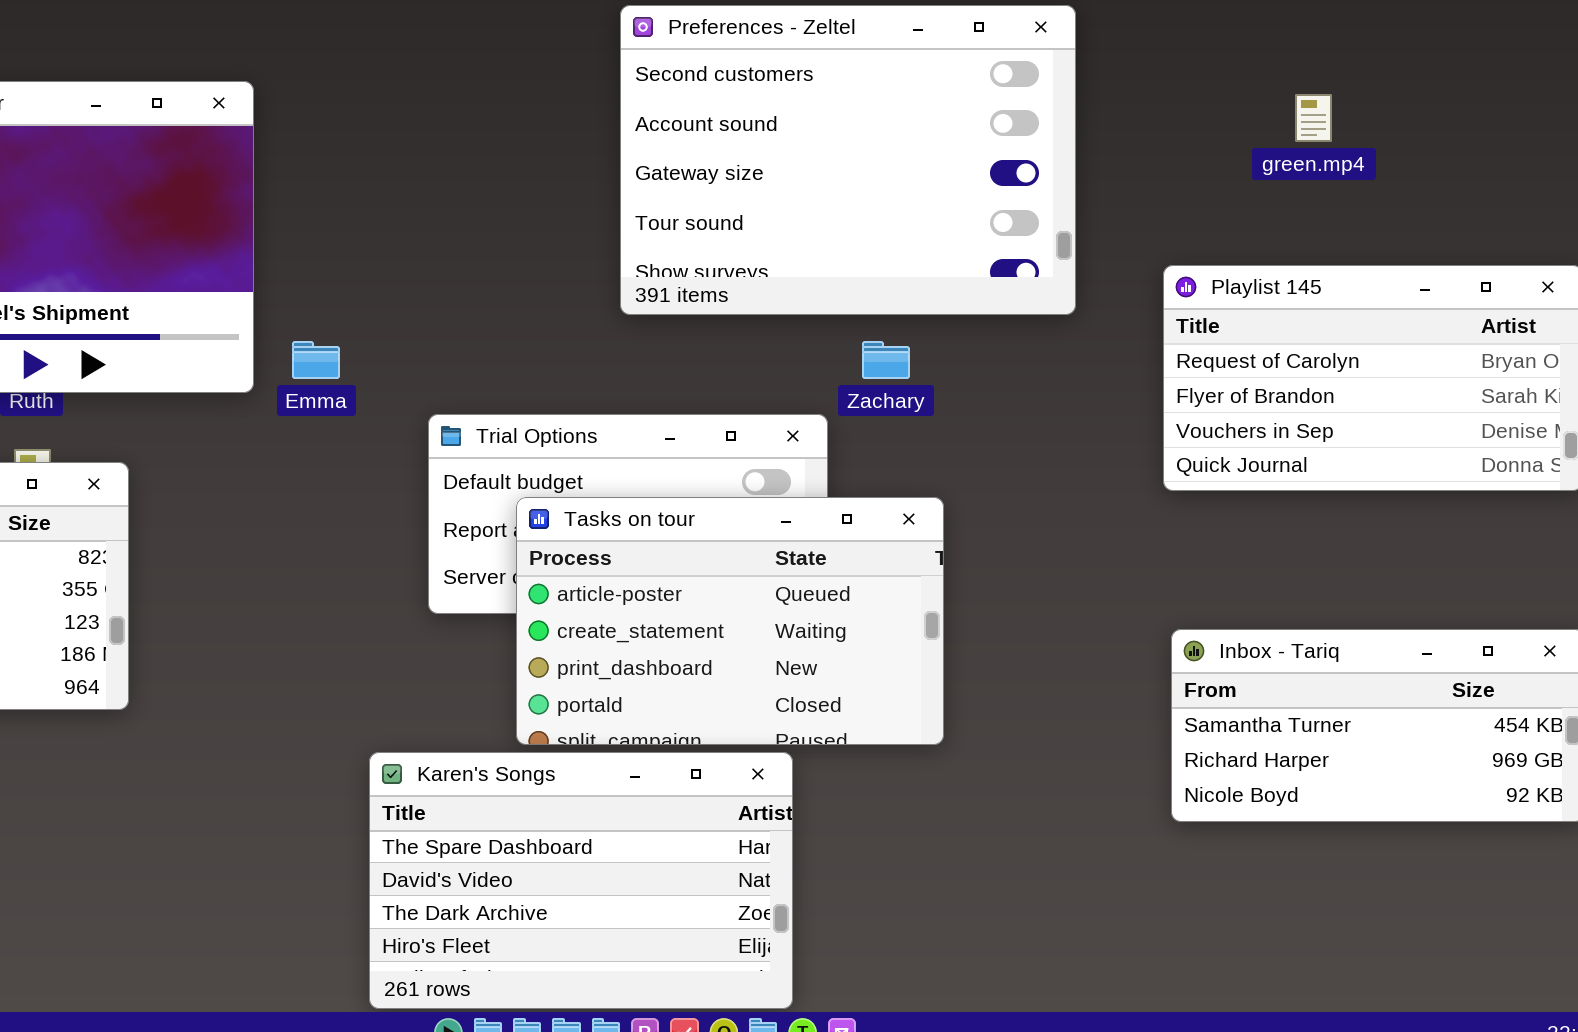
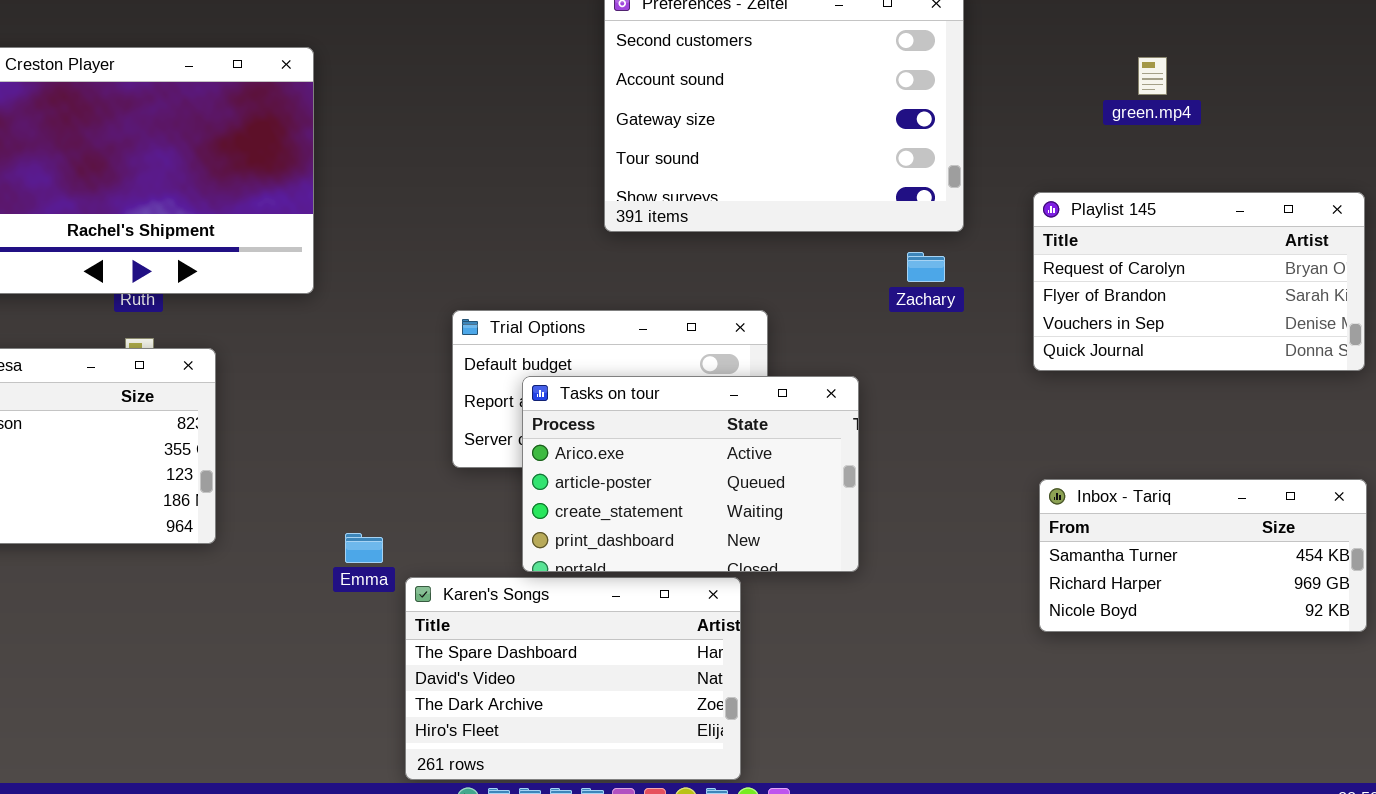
Emma: [292,341,340,379] -> [345,533,383,563], moved
Zachary: [862,341,910,379] -> [907,252,945,282], moved
Tasks on tour: [516,497,944,745] -> [522,376,859,572], scrolled up 1 row

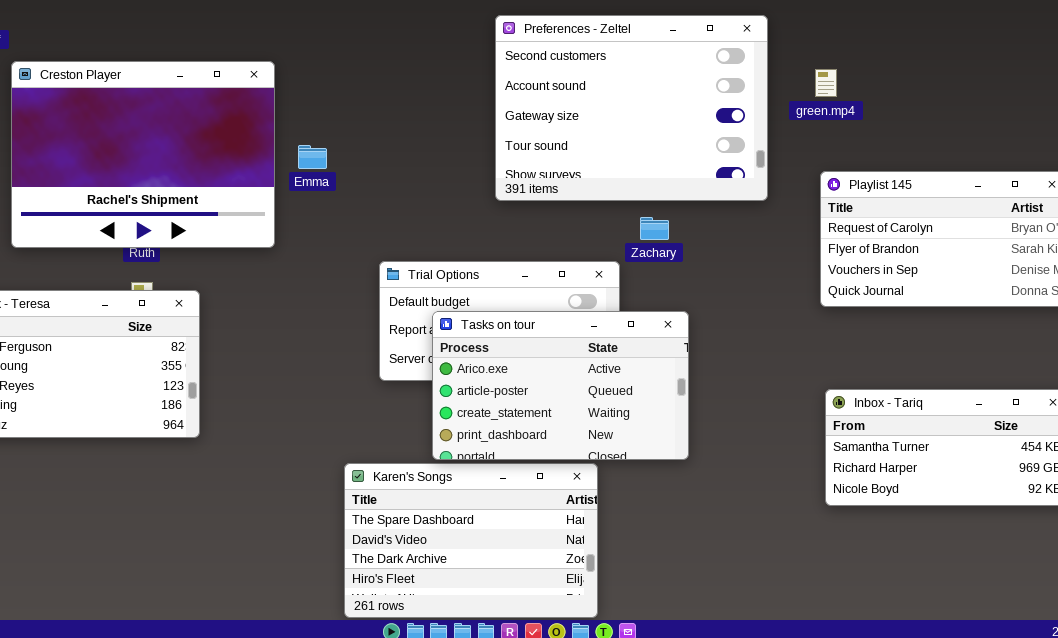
green.mp4: [1138,57,1167,95] -> [815,69,837,97], moved
Zachary: [907,252,945,282] -> [640,217,669,240], moved
Emma: [345,533,383,563] -> [298,145,327,169], moved

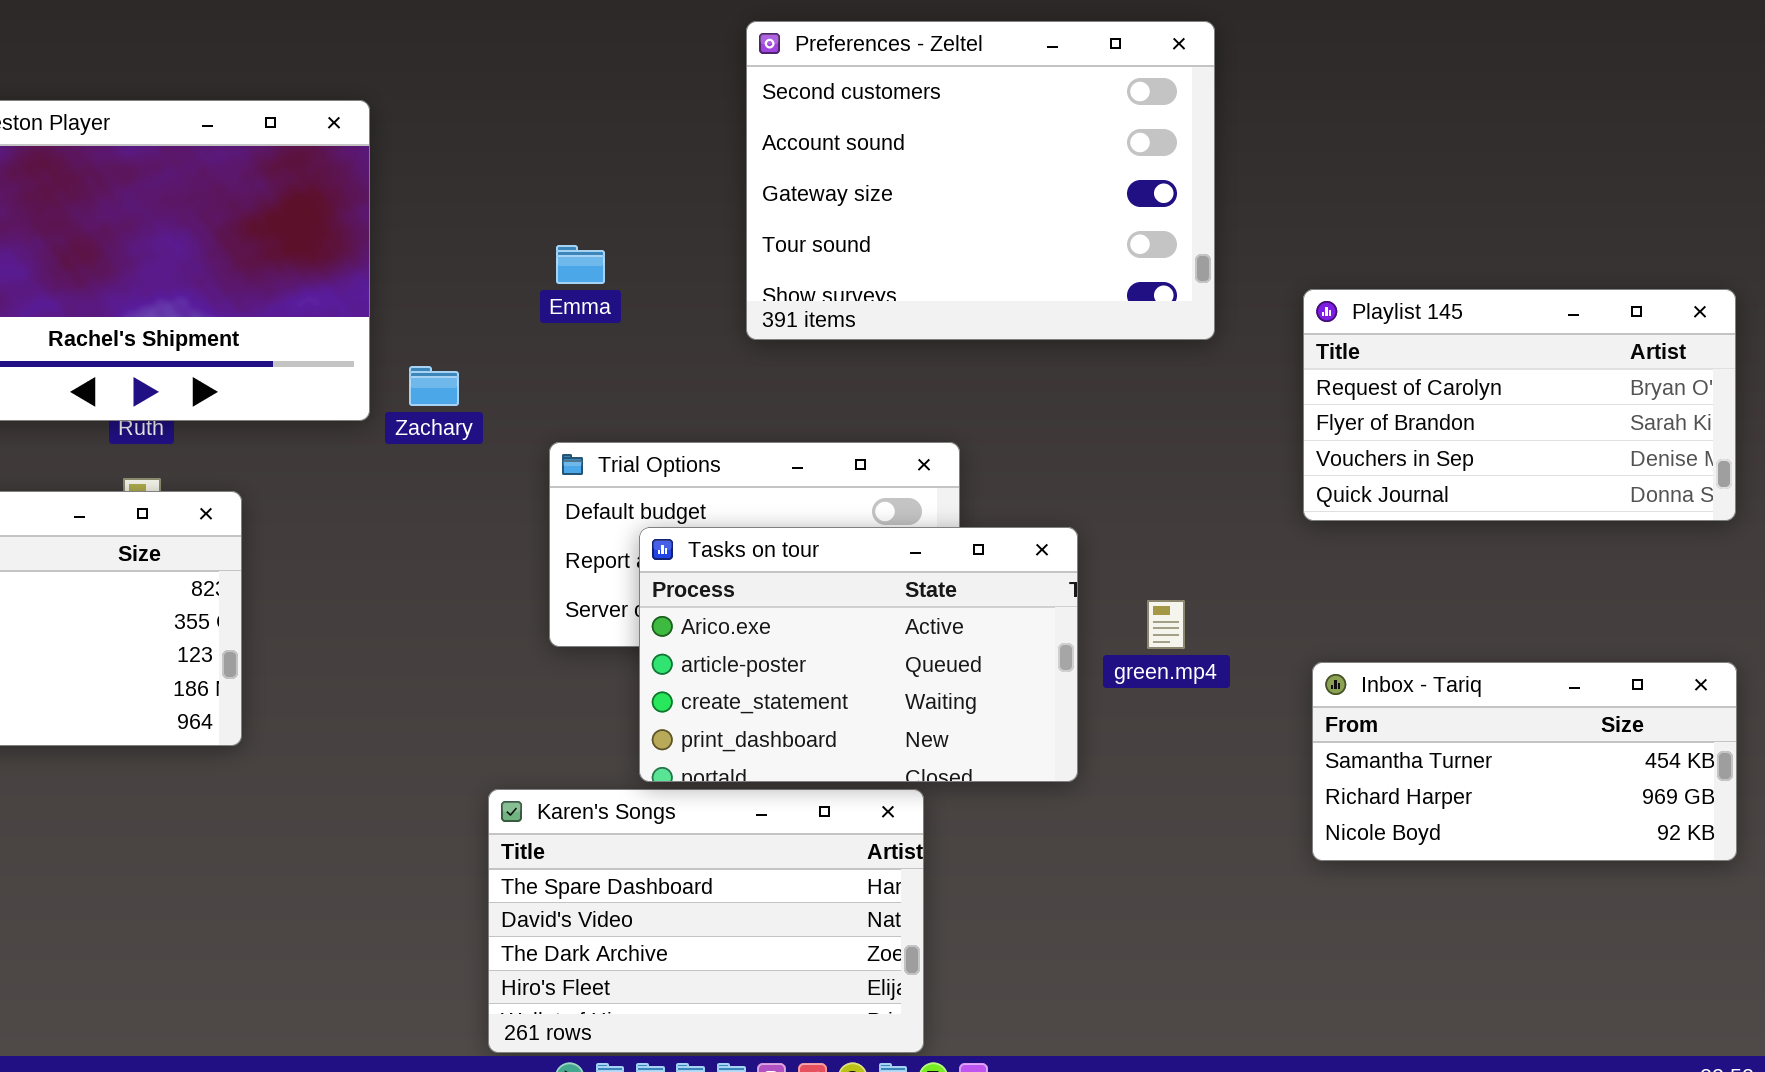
green.mp4: [815,69,837,97] -> [1147,600,1185,649], moved
Emma: [298,145,327,169] -> [556,245,605,284], moved
Zachary: [640,217,669,240] -> [409,366,459,406], moved

